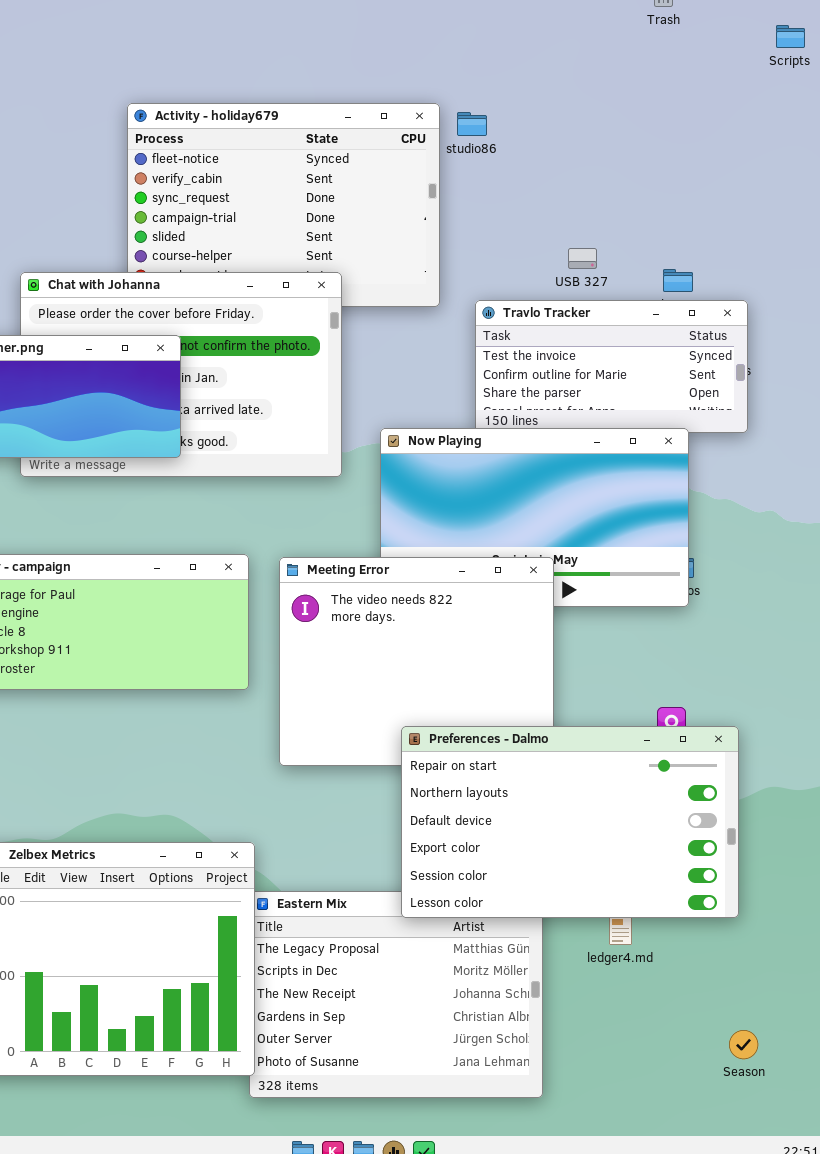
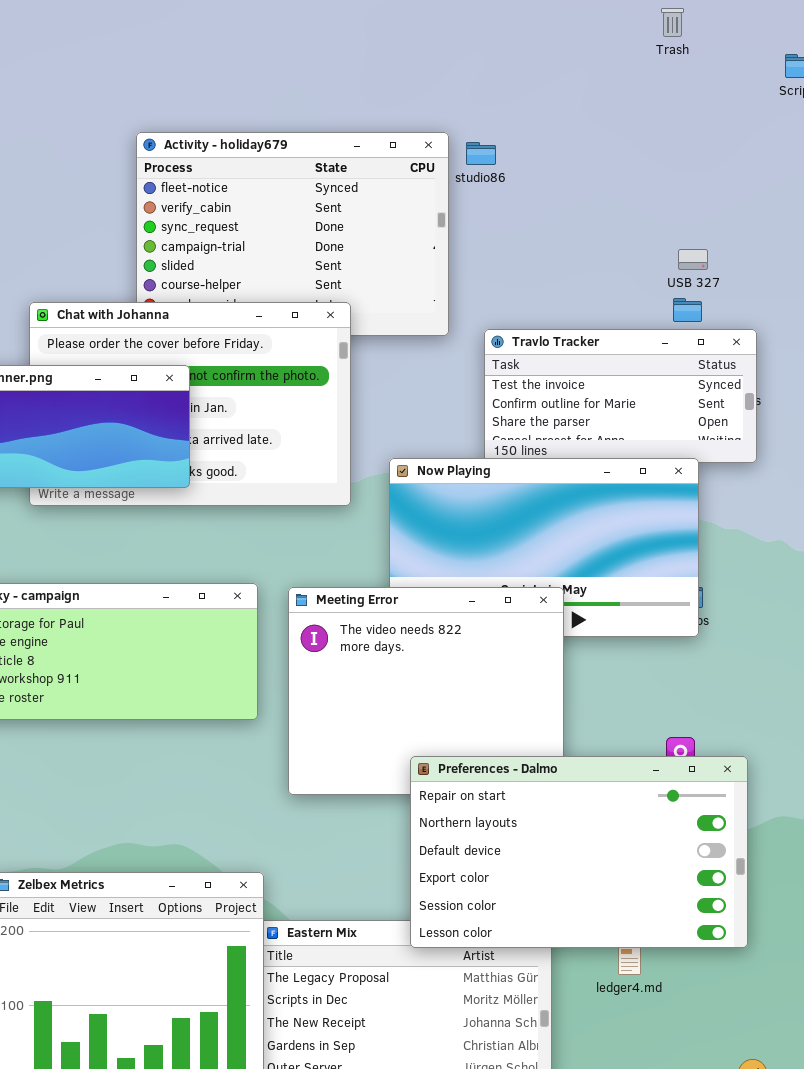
USB 327: [568,248,597,269] -> [678,249,708,270], moved

